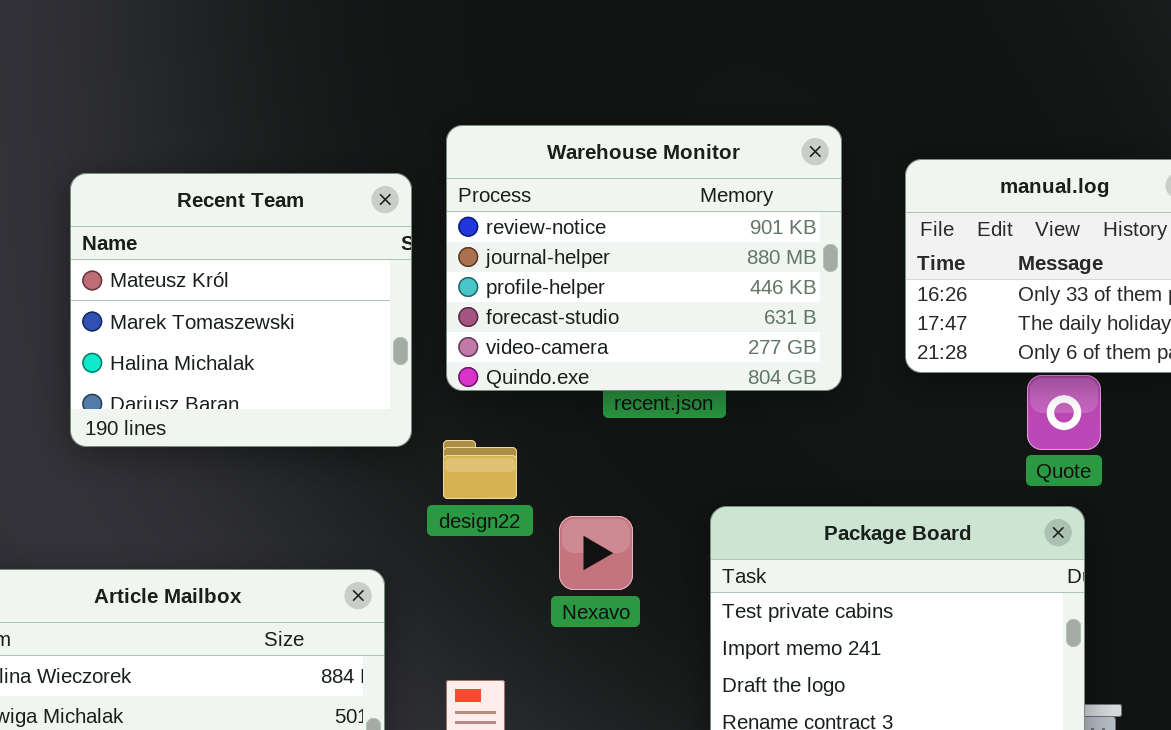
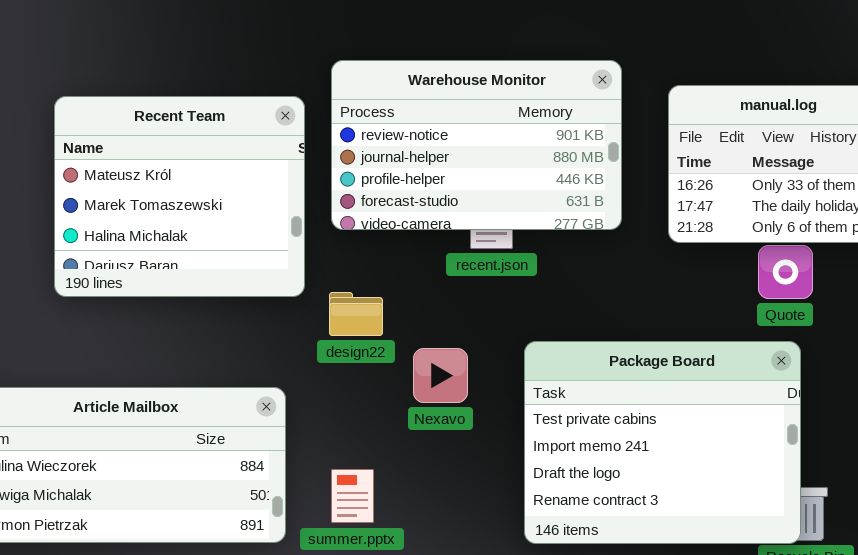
Warehouse Monitor: [446,125,842,391] -> [331,60,622,230], resized

